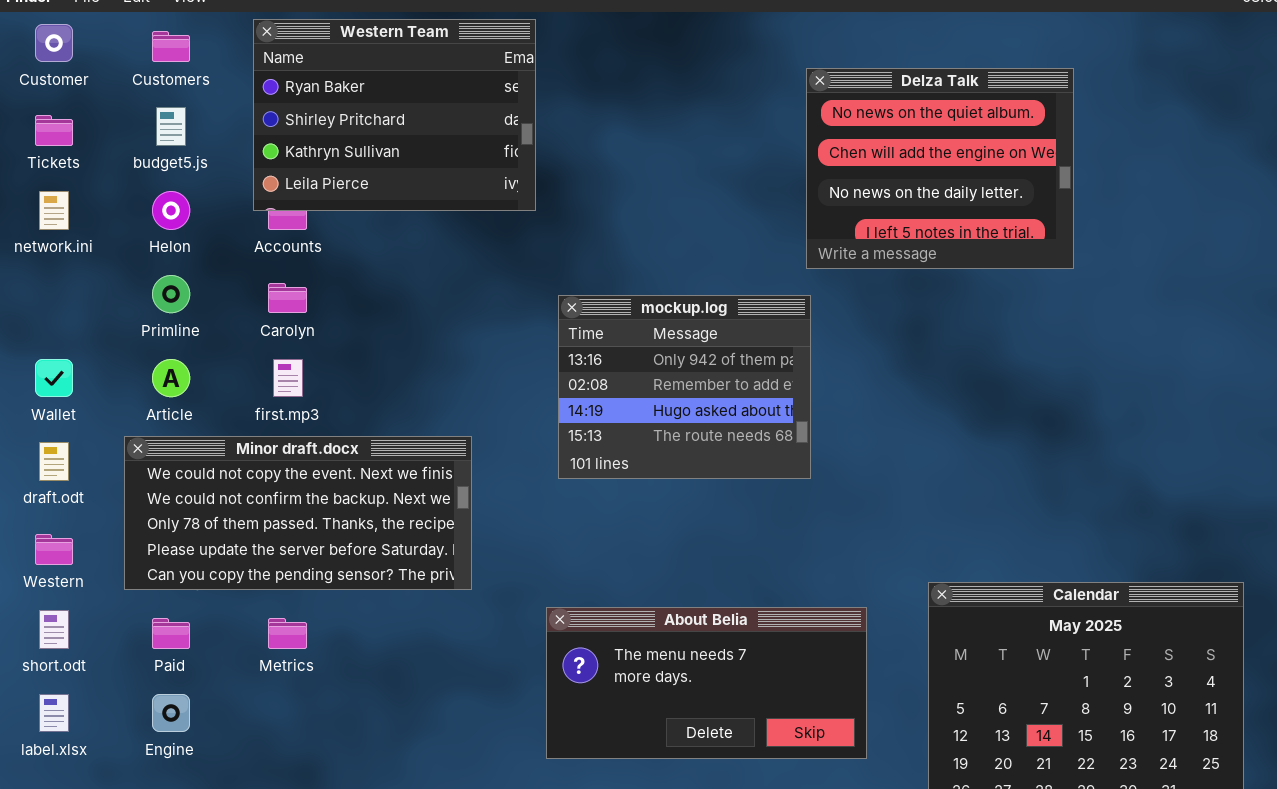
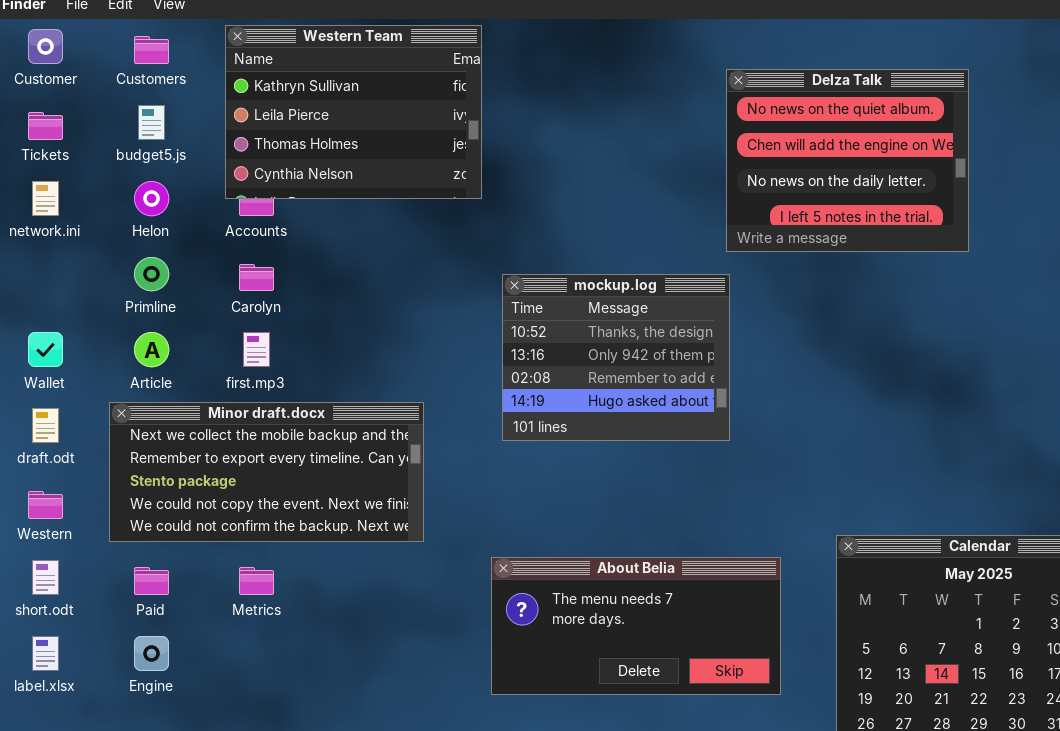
Western Team: [253,19,536,211] -> [225,25,482,199], scrolled down 2 rows
mockup.log: [558,295,811,479] -> [502,274,730,441], scrolled up 1 row
Minor draft.docx: [124,436,472,590] -> [109,402,424,542], scrolled up 3 rows

